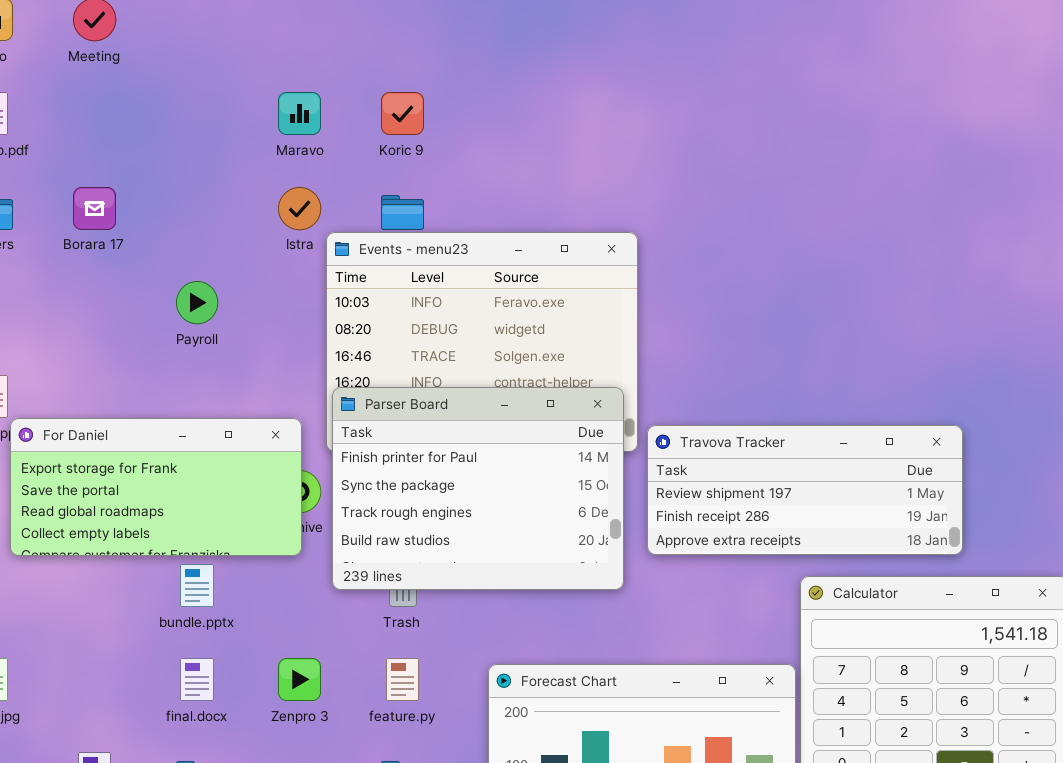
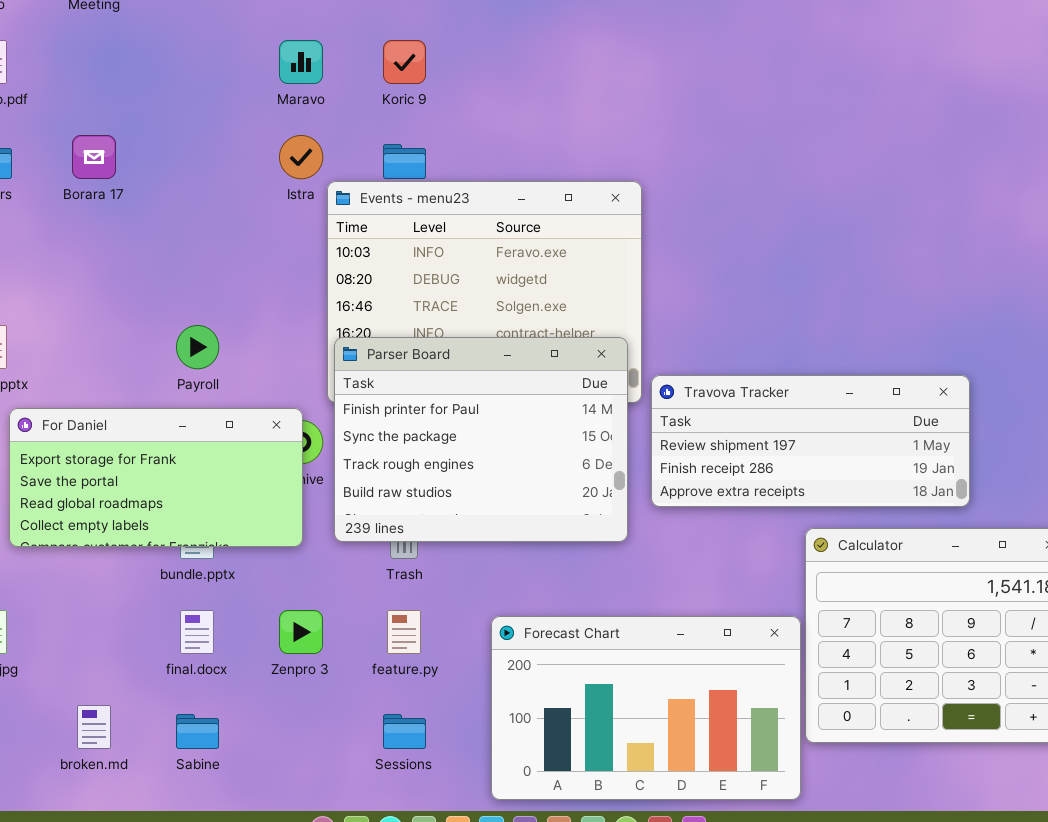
Payroll: [176,281,218,324] -> [176,325,219,369], moved
For Daniel: [10,418,302,556] -> [9,408,303,547], moved

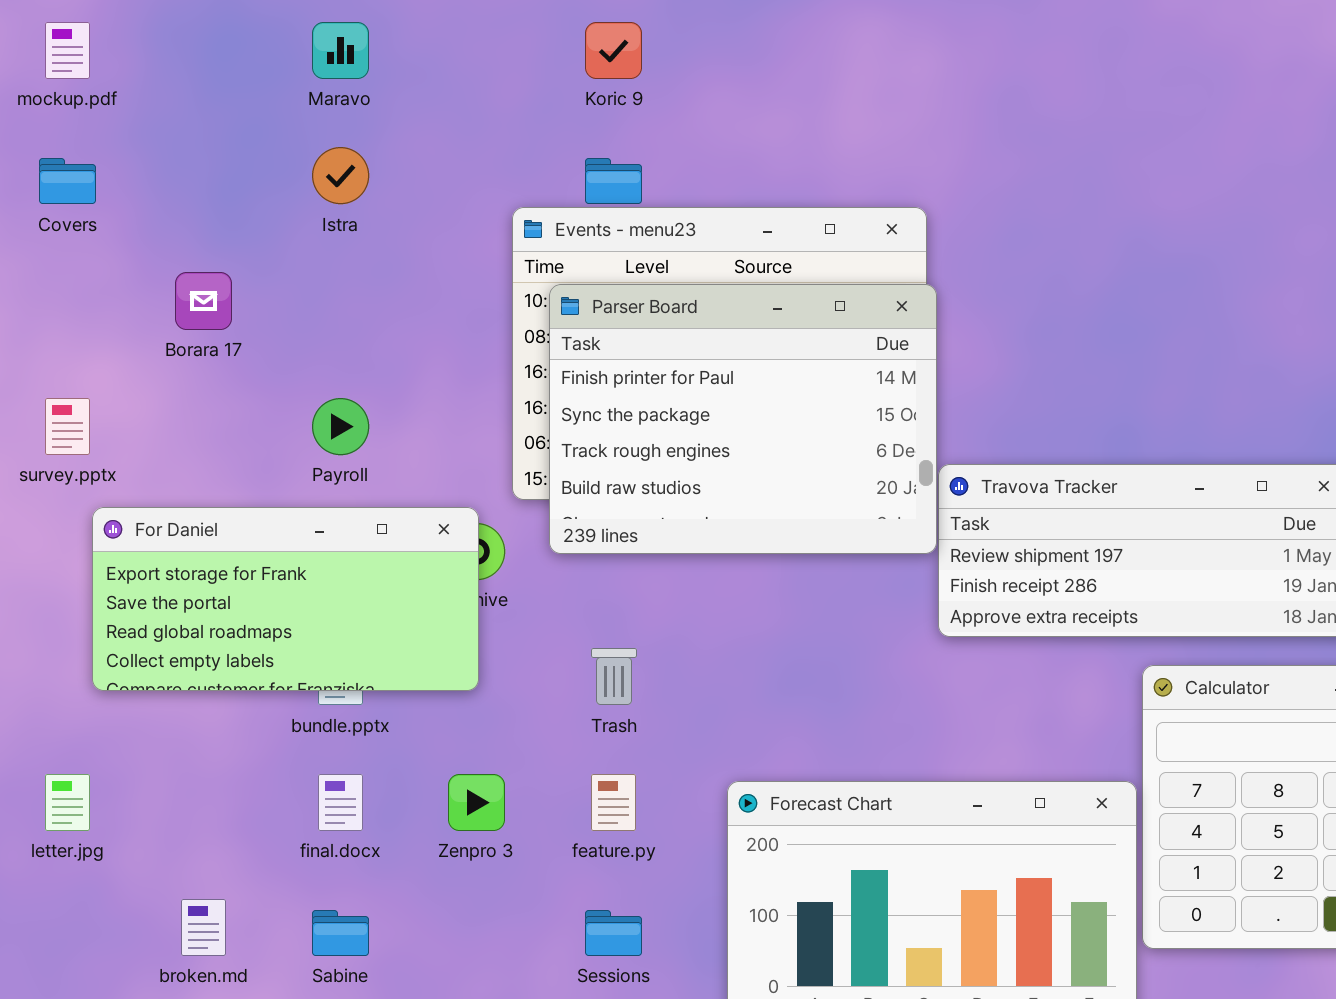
Maravo: [279,40,323,84] -> [312,22,369,79], moved
Borara 17: [72,135,116,179] -> [175,272,232,330], moved
Istra: [279,135,323,179] -> [312,147,369,204], moved
Parser Board: [334,337,628,542] -> [549,284,937,554], moved

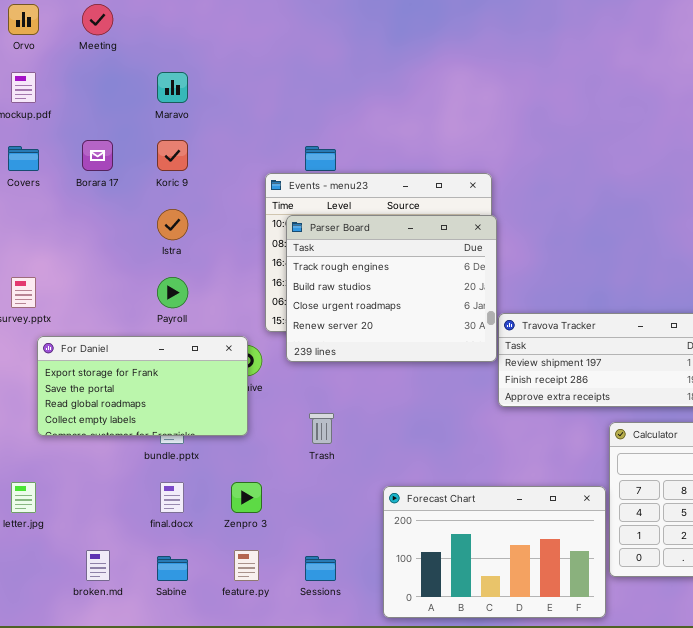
Koric 9: [585,22,642,79] -> [157,140,188,171], moved
Istra: [312,147,369,204] -> [157,209,188,240], moved
Borara 17: [175,272,232,330] -> [82,140,113,171], moved
Parser Board: [549,284,937,554] -> [286,215,497,362], scrolled down 2 rows
feature.py: [591,774,636,831] -> [234,550,259,581], moved

